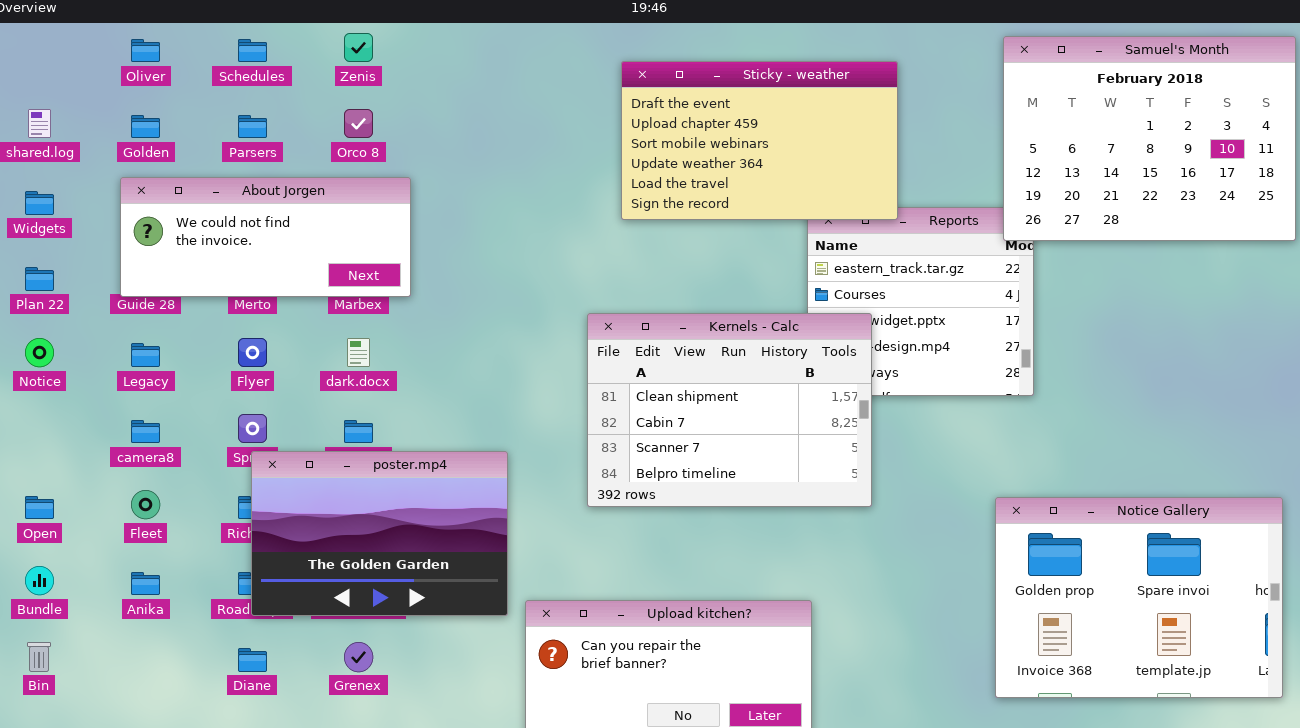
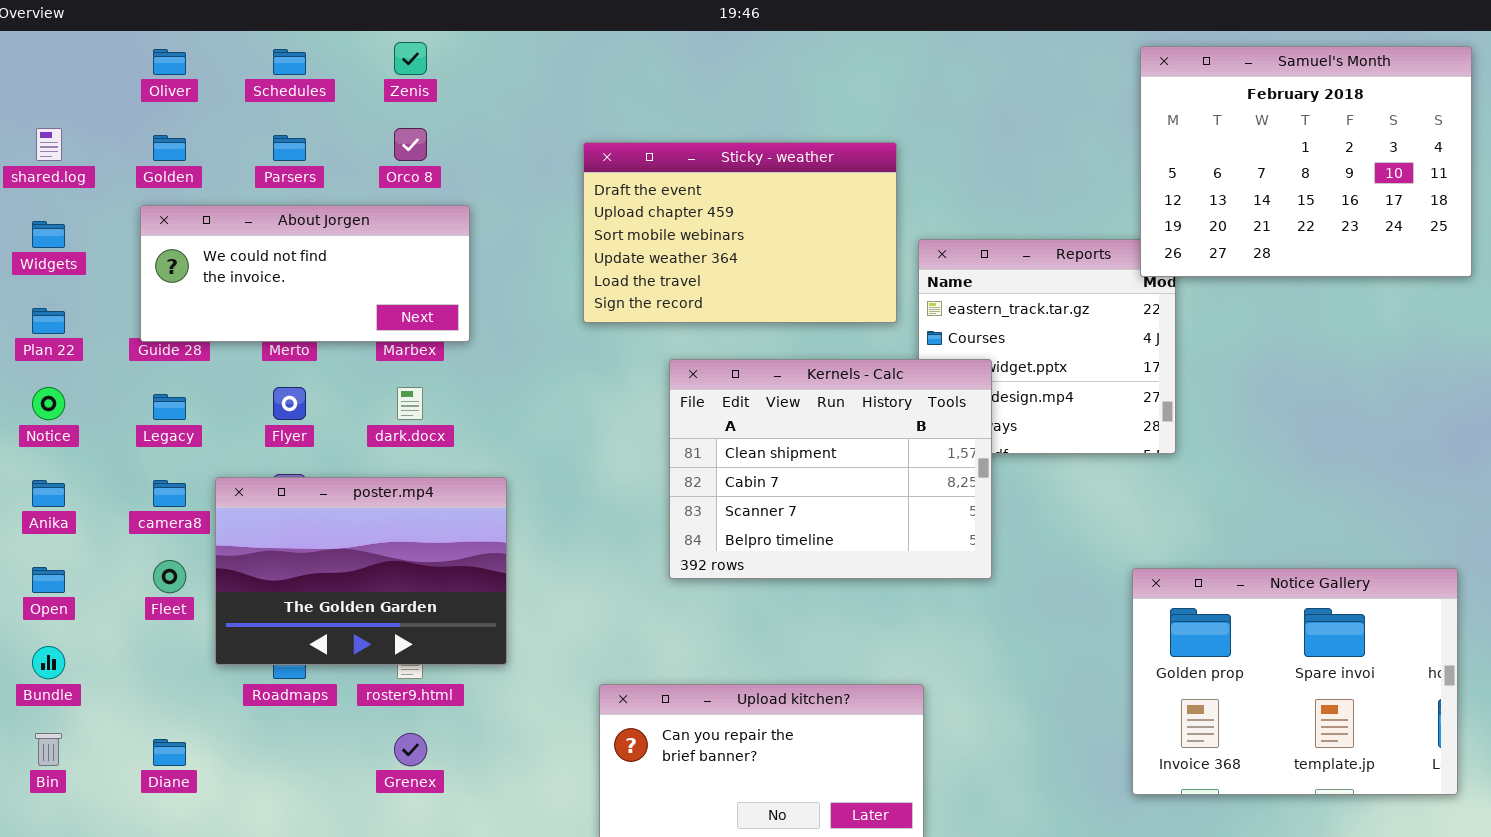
Sticky - weather: [621,61,898,220] -> [583,142,897,323], moved
poster.mp4: [251,451,508,616] -> [215,477,507,665], moved
Anika: [131,572,160,595] -> [32,480,65,507], moved
Diane: [238,648,267,672] -> [153,739,186,766], moved

